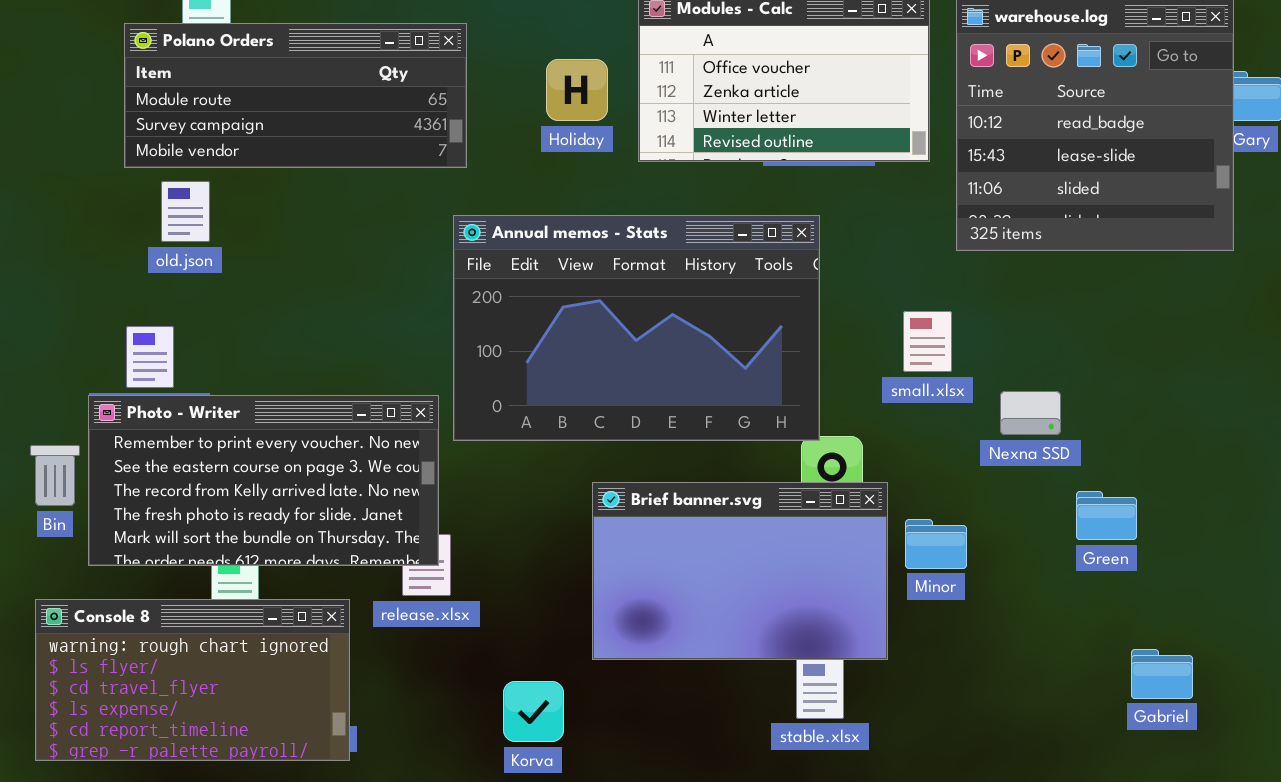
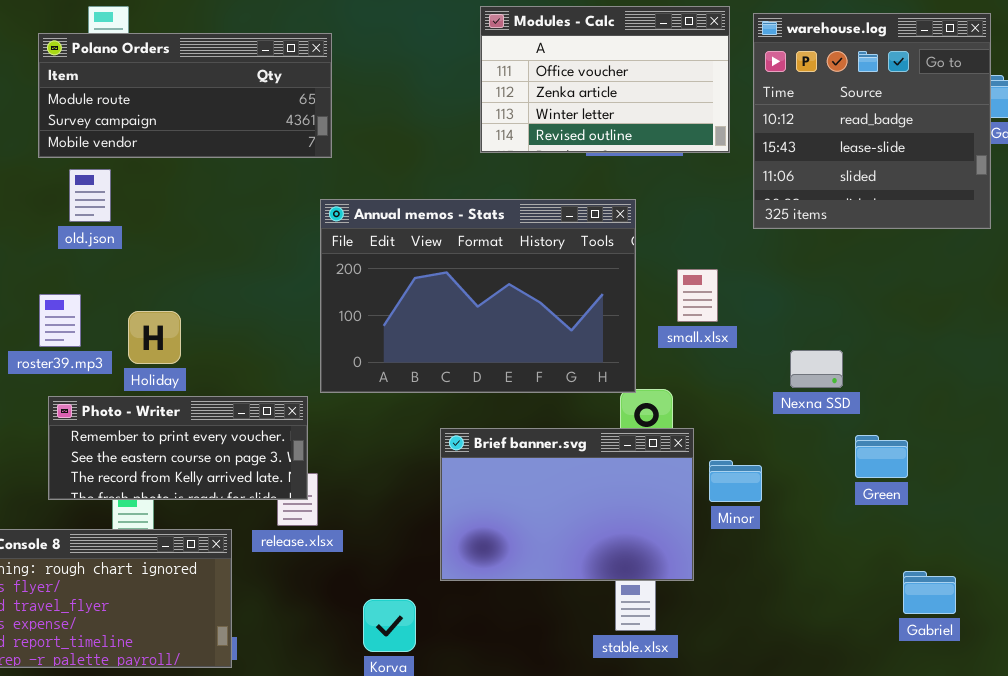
Holiday: [546,59,608,121] -> [128,311,181,364], moved
small.xlsx: [903,311,952,372] -> [677,269,718,322], moved
Photo - Writer: [88,395,439,566] -> [48,396,308,500], resized

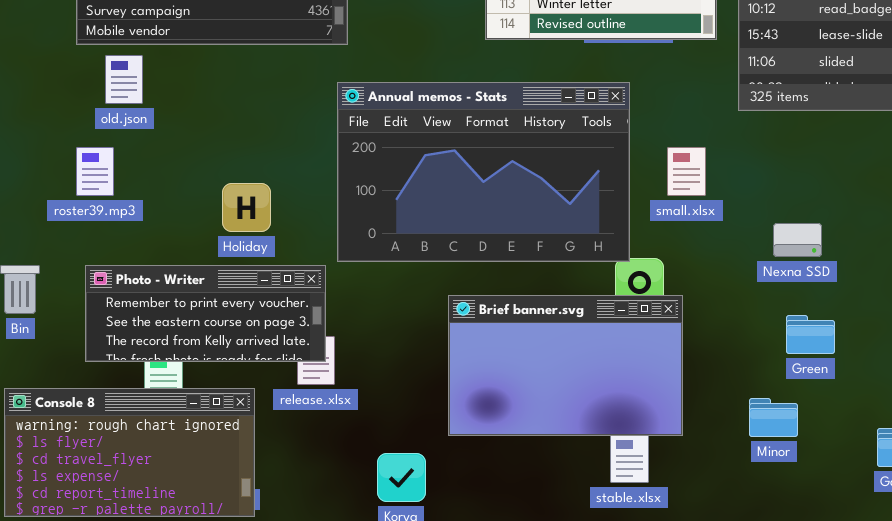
roster39.mp3: [39,294,81,347] -> [76,147,114,196], moved
Holiday: [128,311,181,364] -> [222,183,271,232], moved
Green: [855,435,908,478] -> [786,315,835,354], moved
Minor: [709,460,762,502] -> [749,398,798,437], moved

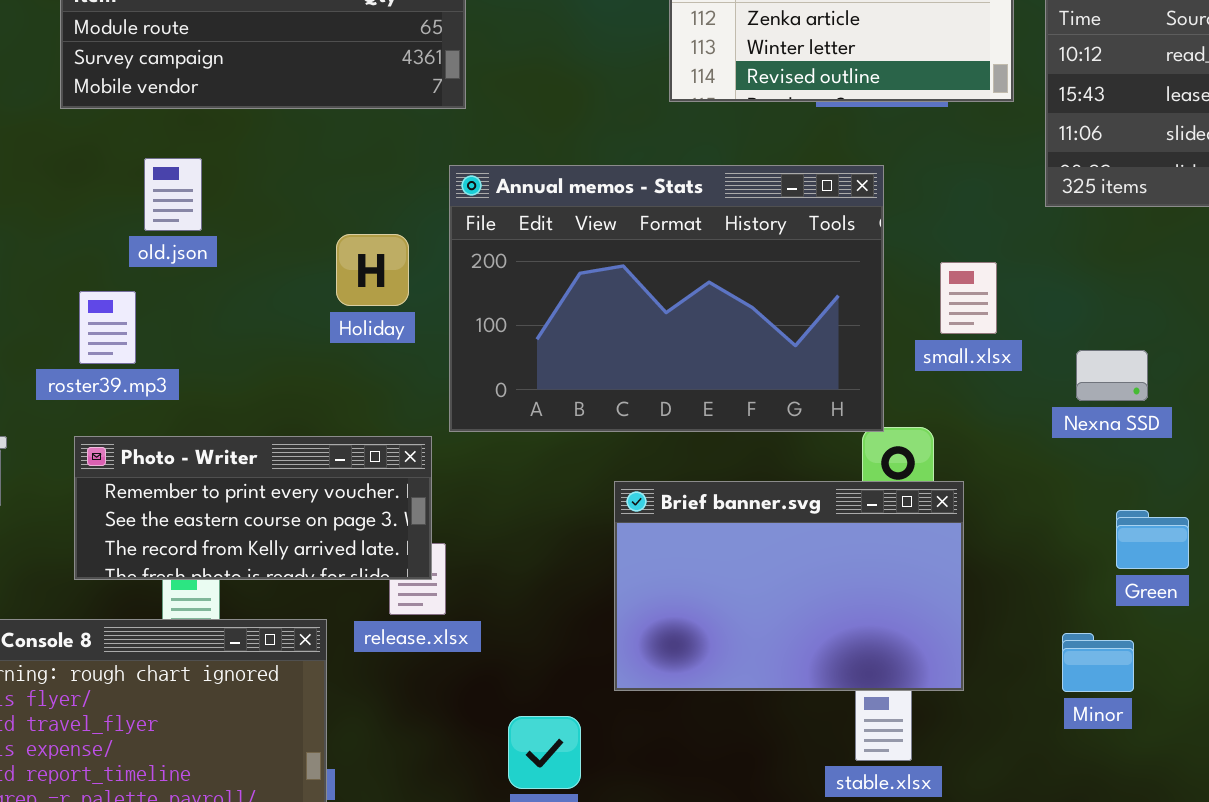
old.json: [105,55,143,104] -> [144,158,202,231], moved
roster39.mp3: [76,147,114,196] -> [79,291,136,364], moved
Holiday: [222,183,271,232] -> [336,234,409,306], moved
Nexna SSD: [773,223,822,257] -> [1076,350,1148,401], moved

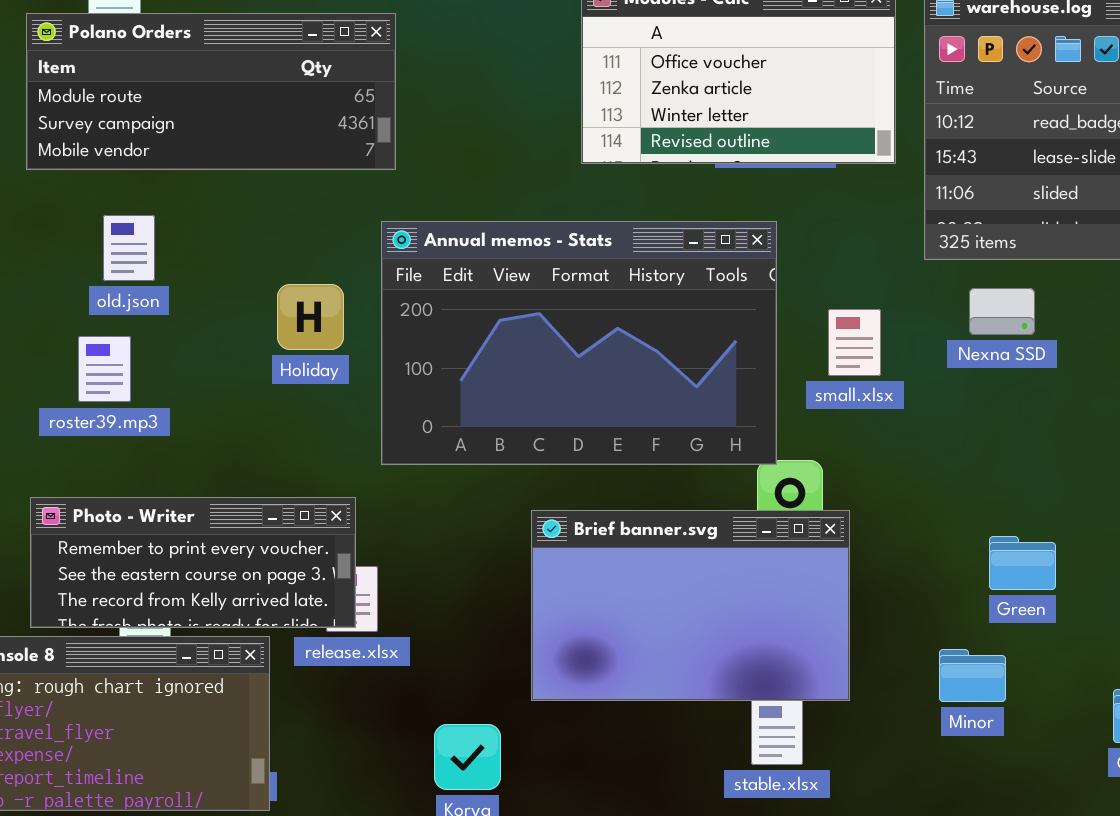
roster39.mp3: [79,291,136,364] -> [78,336,131,402], moved
Nexna SSD: [1076,350,1148,401] -> [969,288,1035,335], moved
Photo - Writer: [74,436,432,580] -> [30,497,356,628], moved

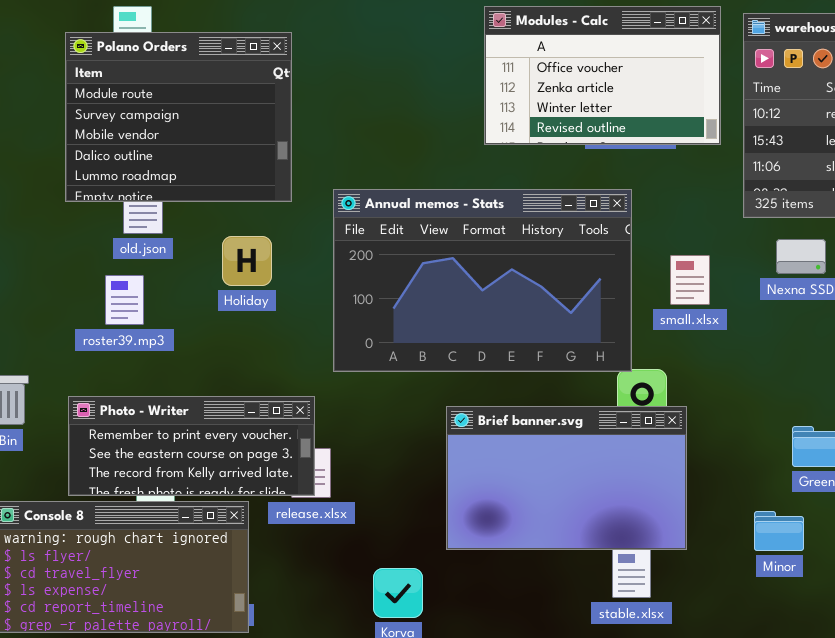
Polano Orders: [26,13,396,170] -> [65,32,292,202], resized
Holiday: [277,284,344,350] -> [222,236,272,286], moved

